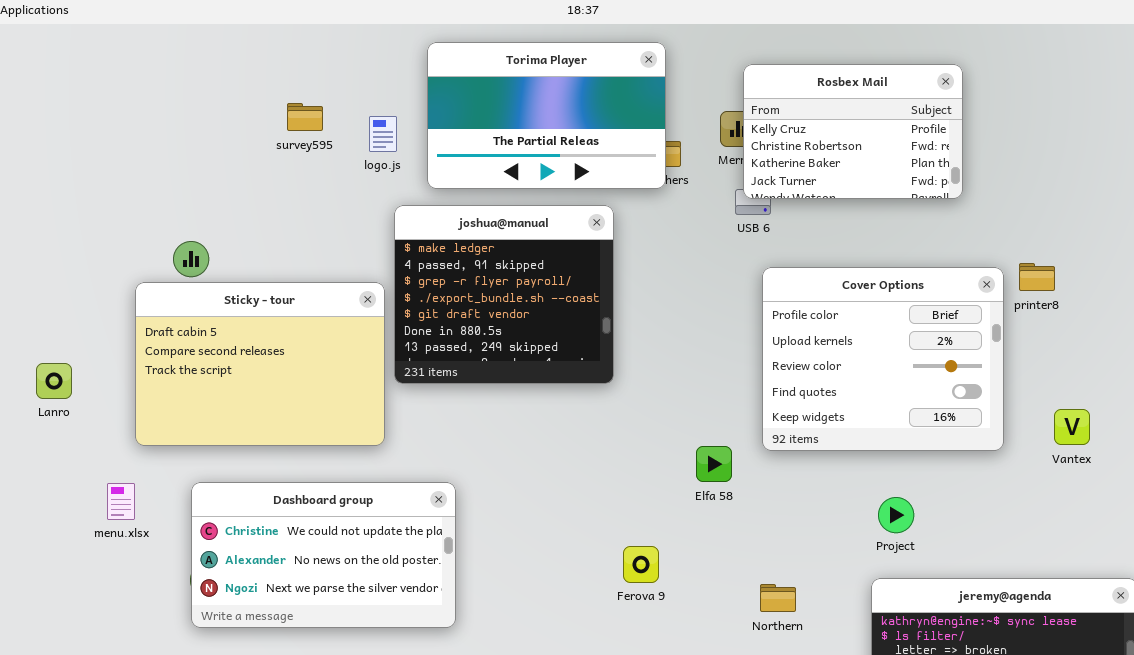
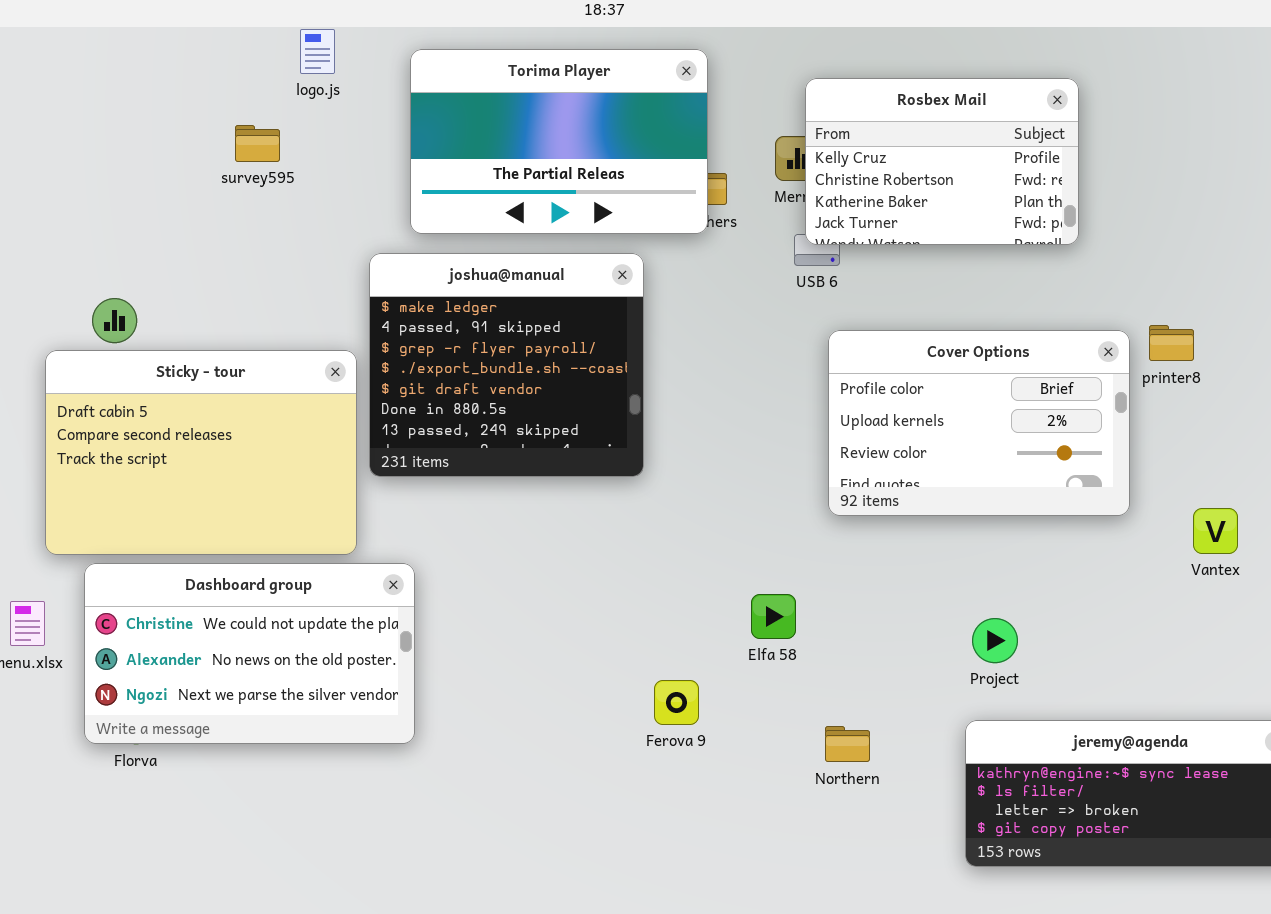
logo.js: [369,116,397,152] -> [300,29,335,74], moved
Cover Options: [762,267,1004,451] -> [828,330,1130,516], resized
Elfa 58: [696,446,732,482] -> [751,594,796,639], moved
Dashboard group: [191,482,456,628] -> [84,563,415,744], moved

